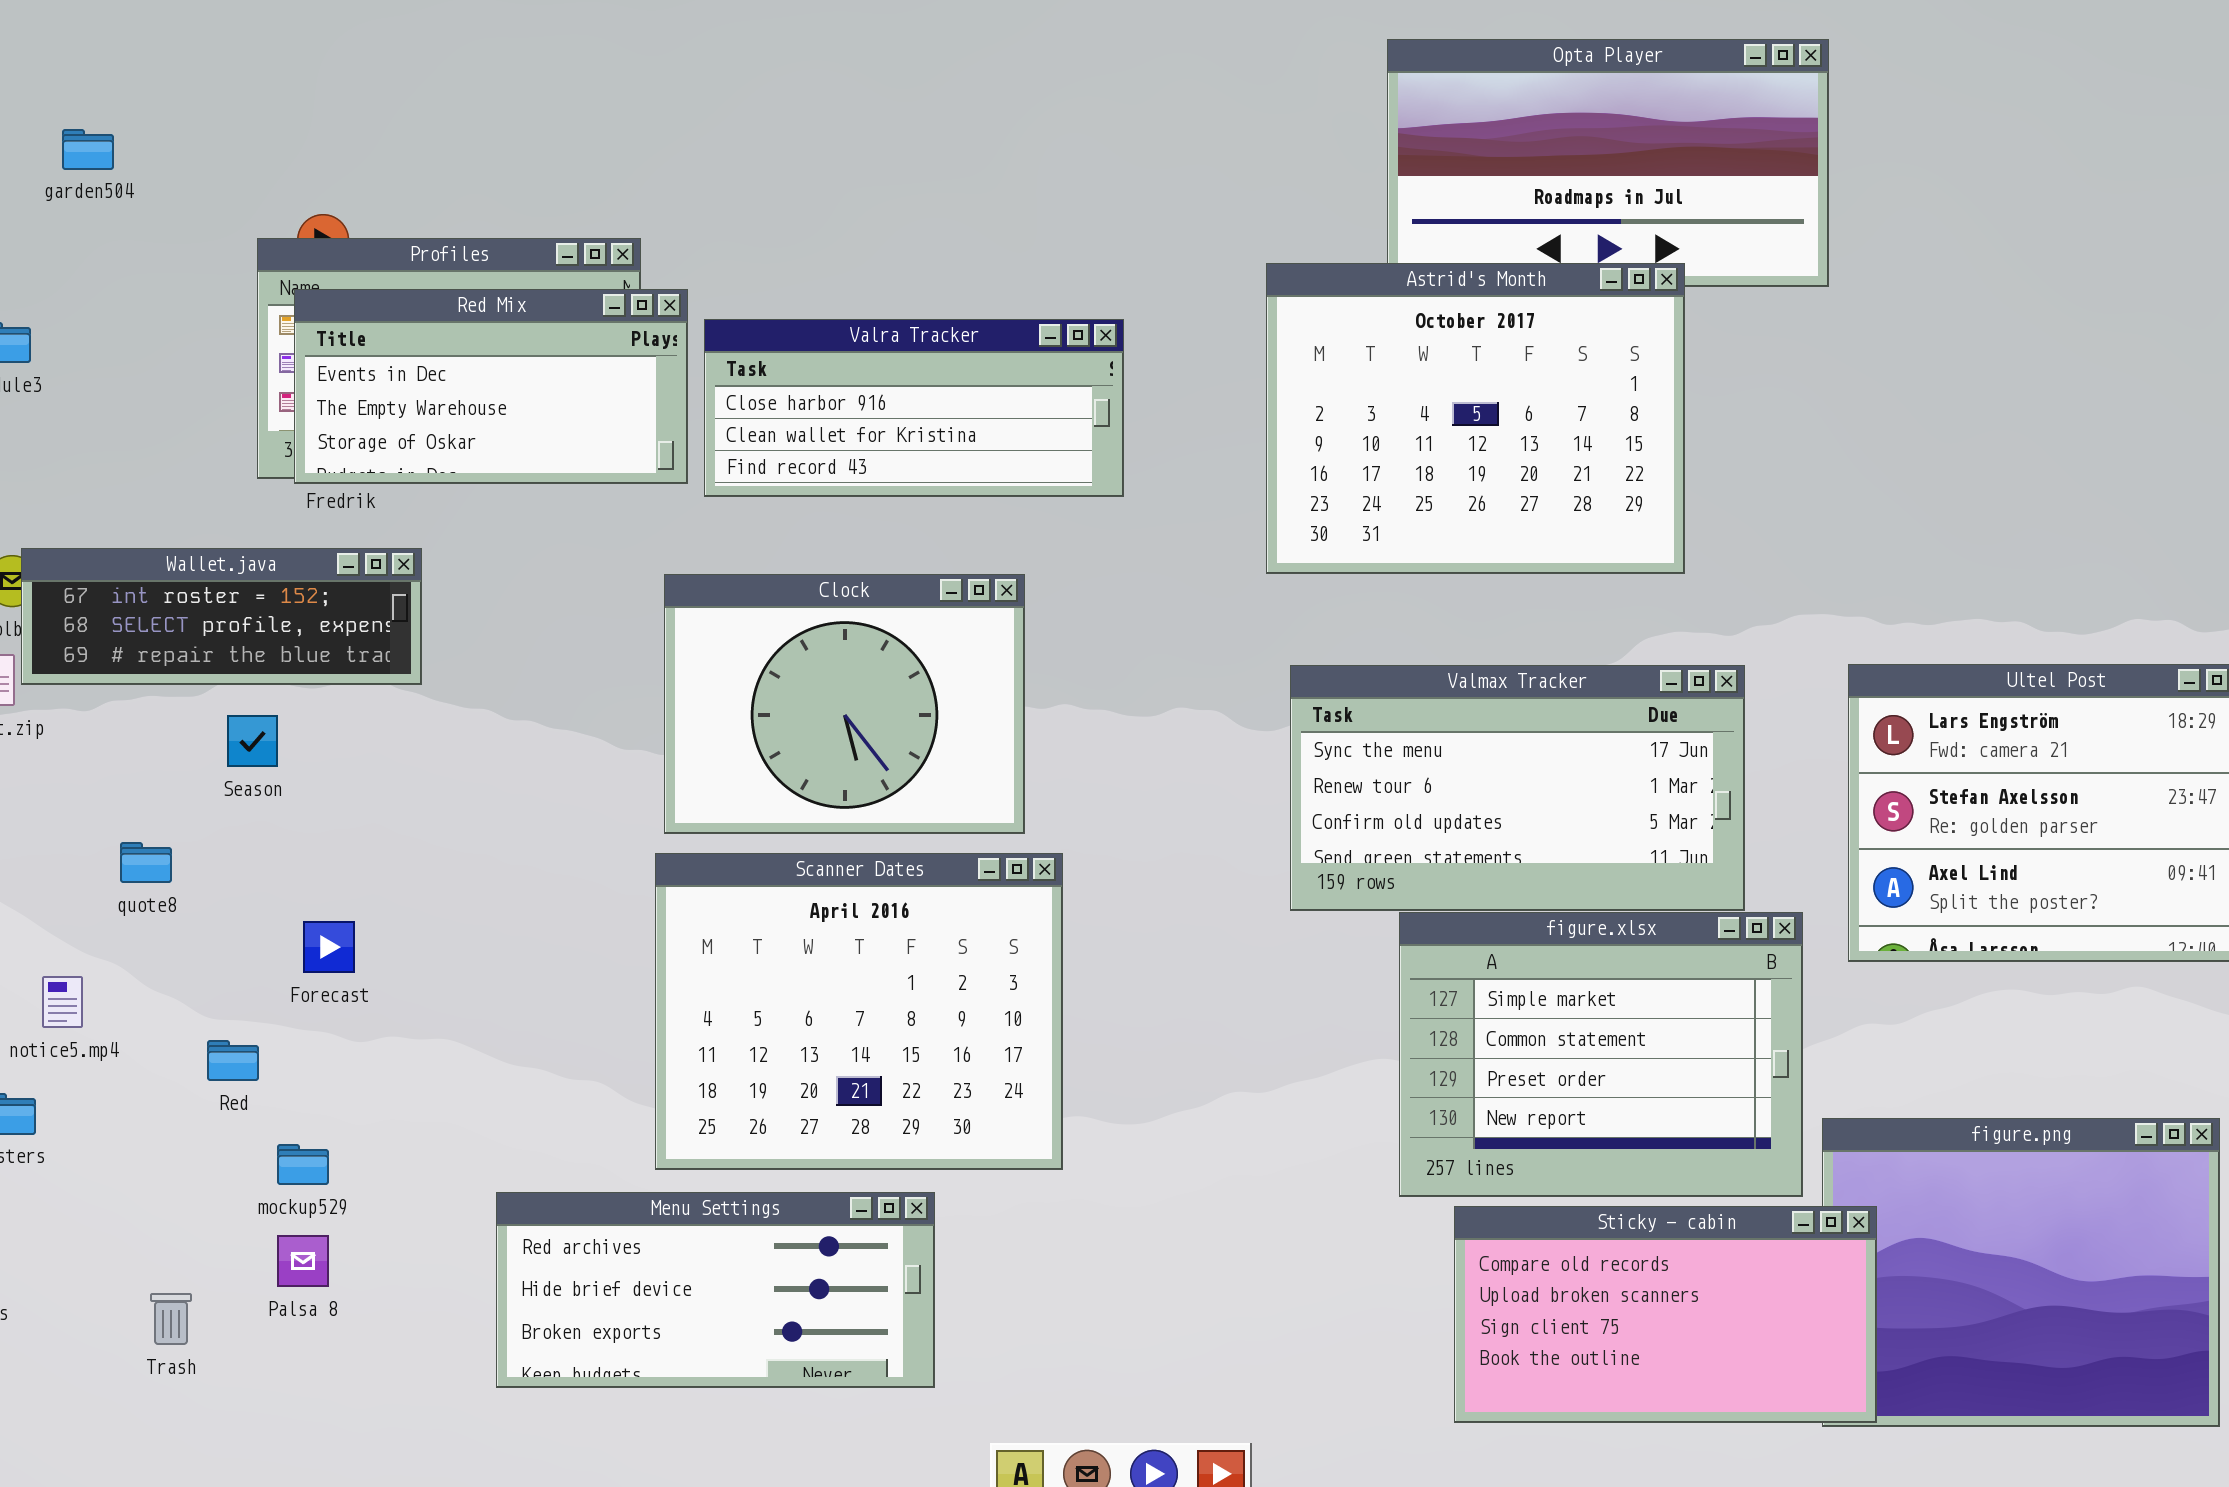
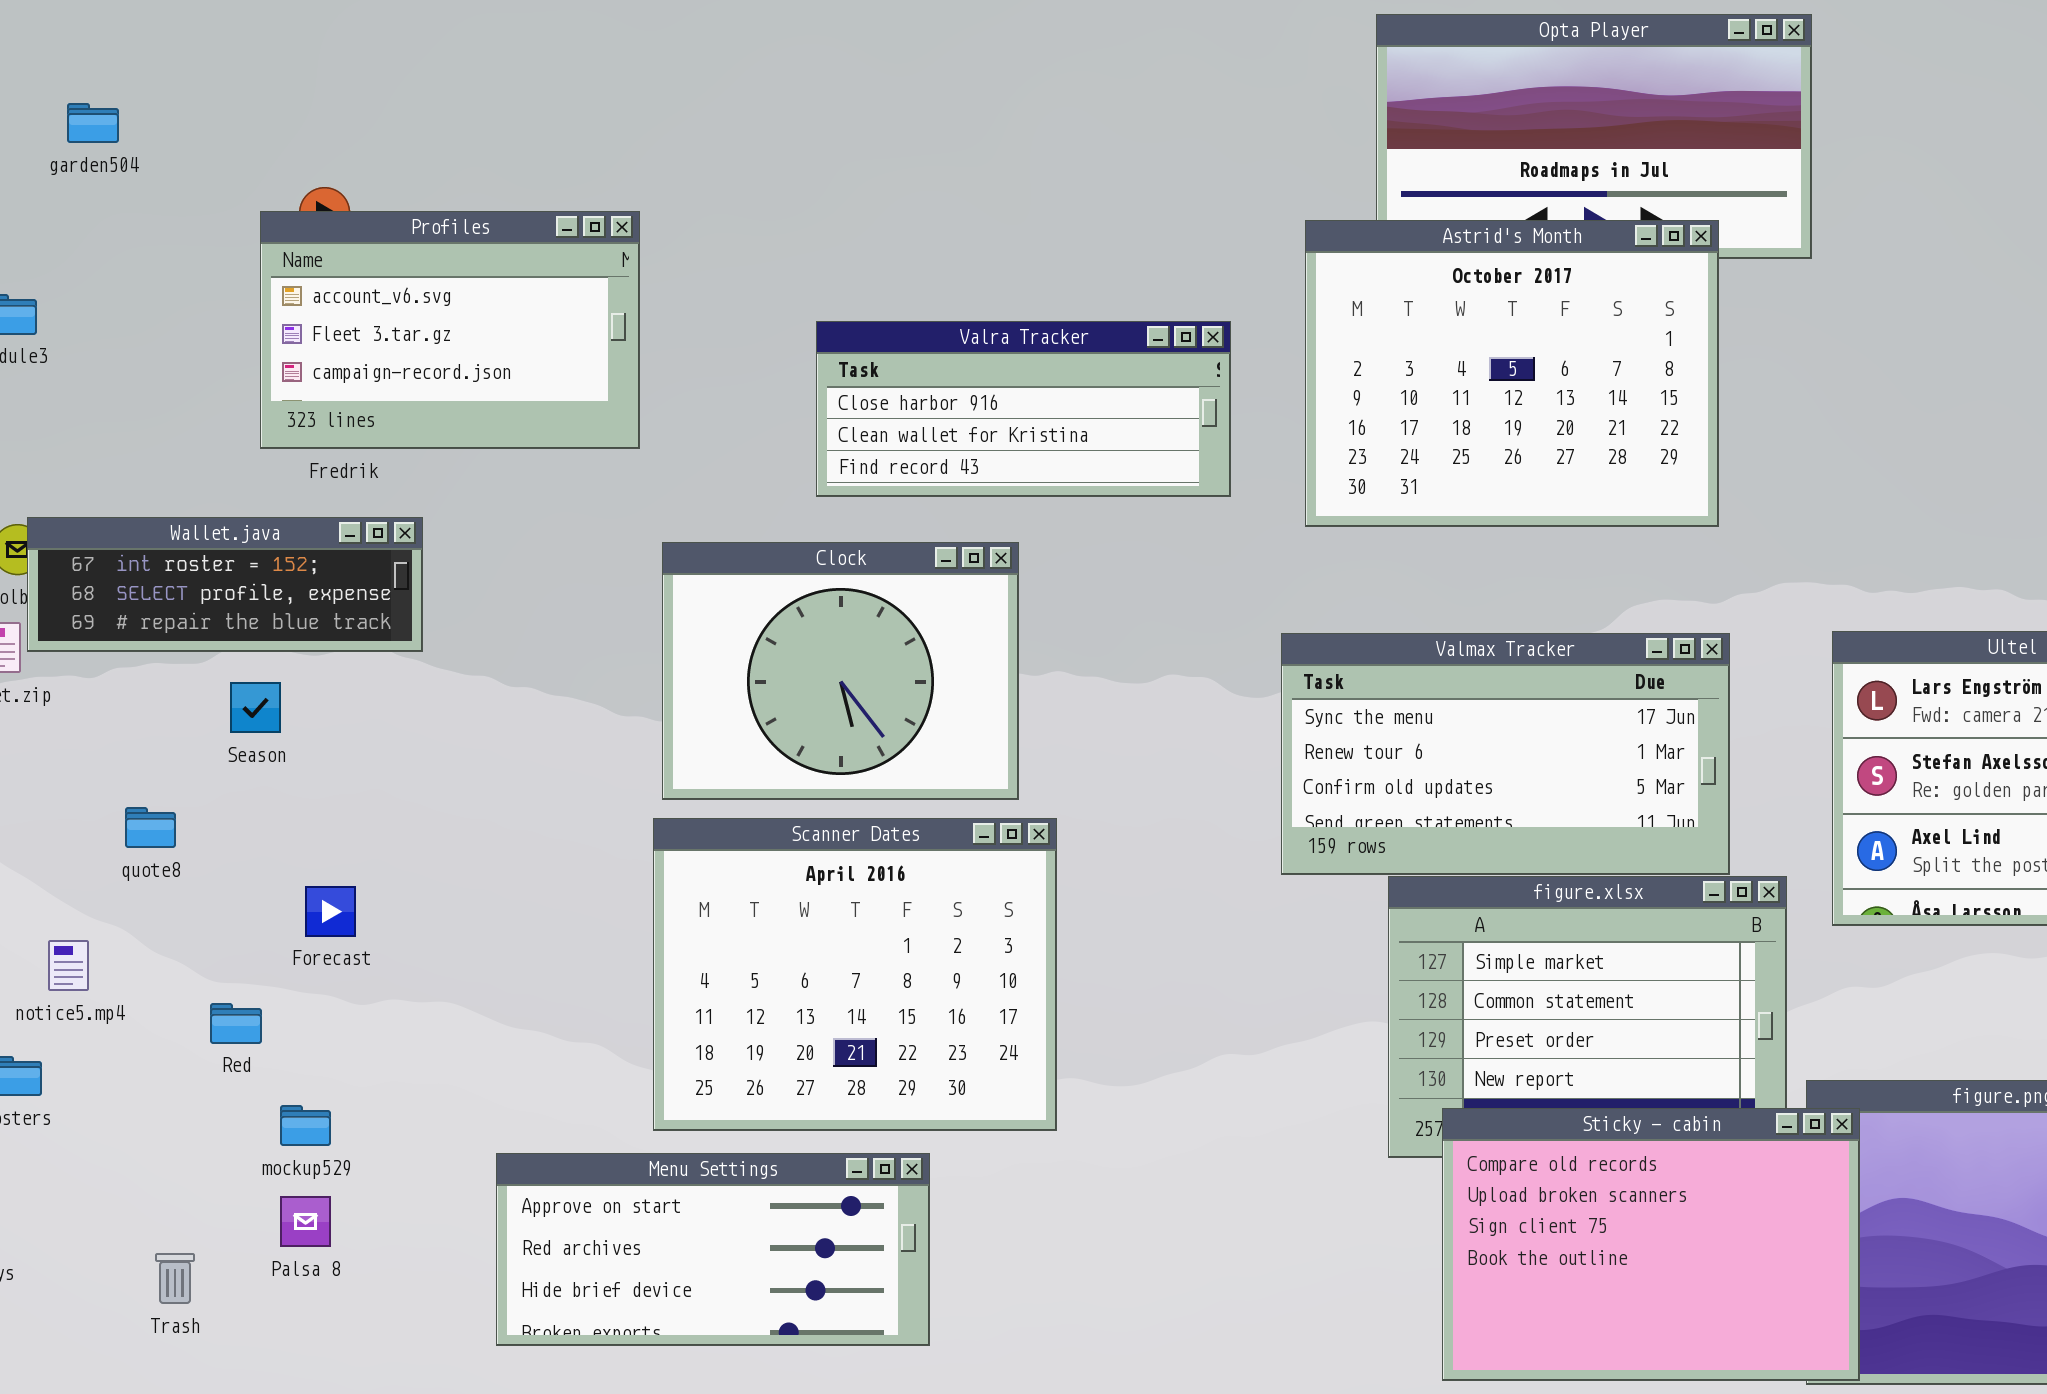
Astrid's Month: [1266,263,1685,574] -> [1305,220,1719,527], moved
Red Mix: [294,289,688,484] -> none, closed
Valra Tracker: [704,319,1124,497] -> [816,321,1231,497], moved
Menu Settings: [496,1192,935,1388] -> [496,1153,930,1346], scrolled up 1 row
Sticky - cabin: [1454,1206,1877,1423] -> [1442,1108,1860,1381], resized

